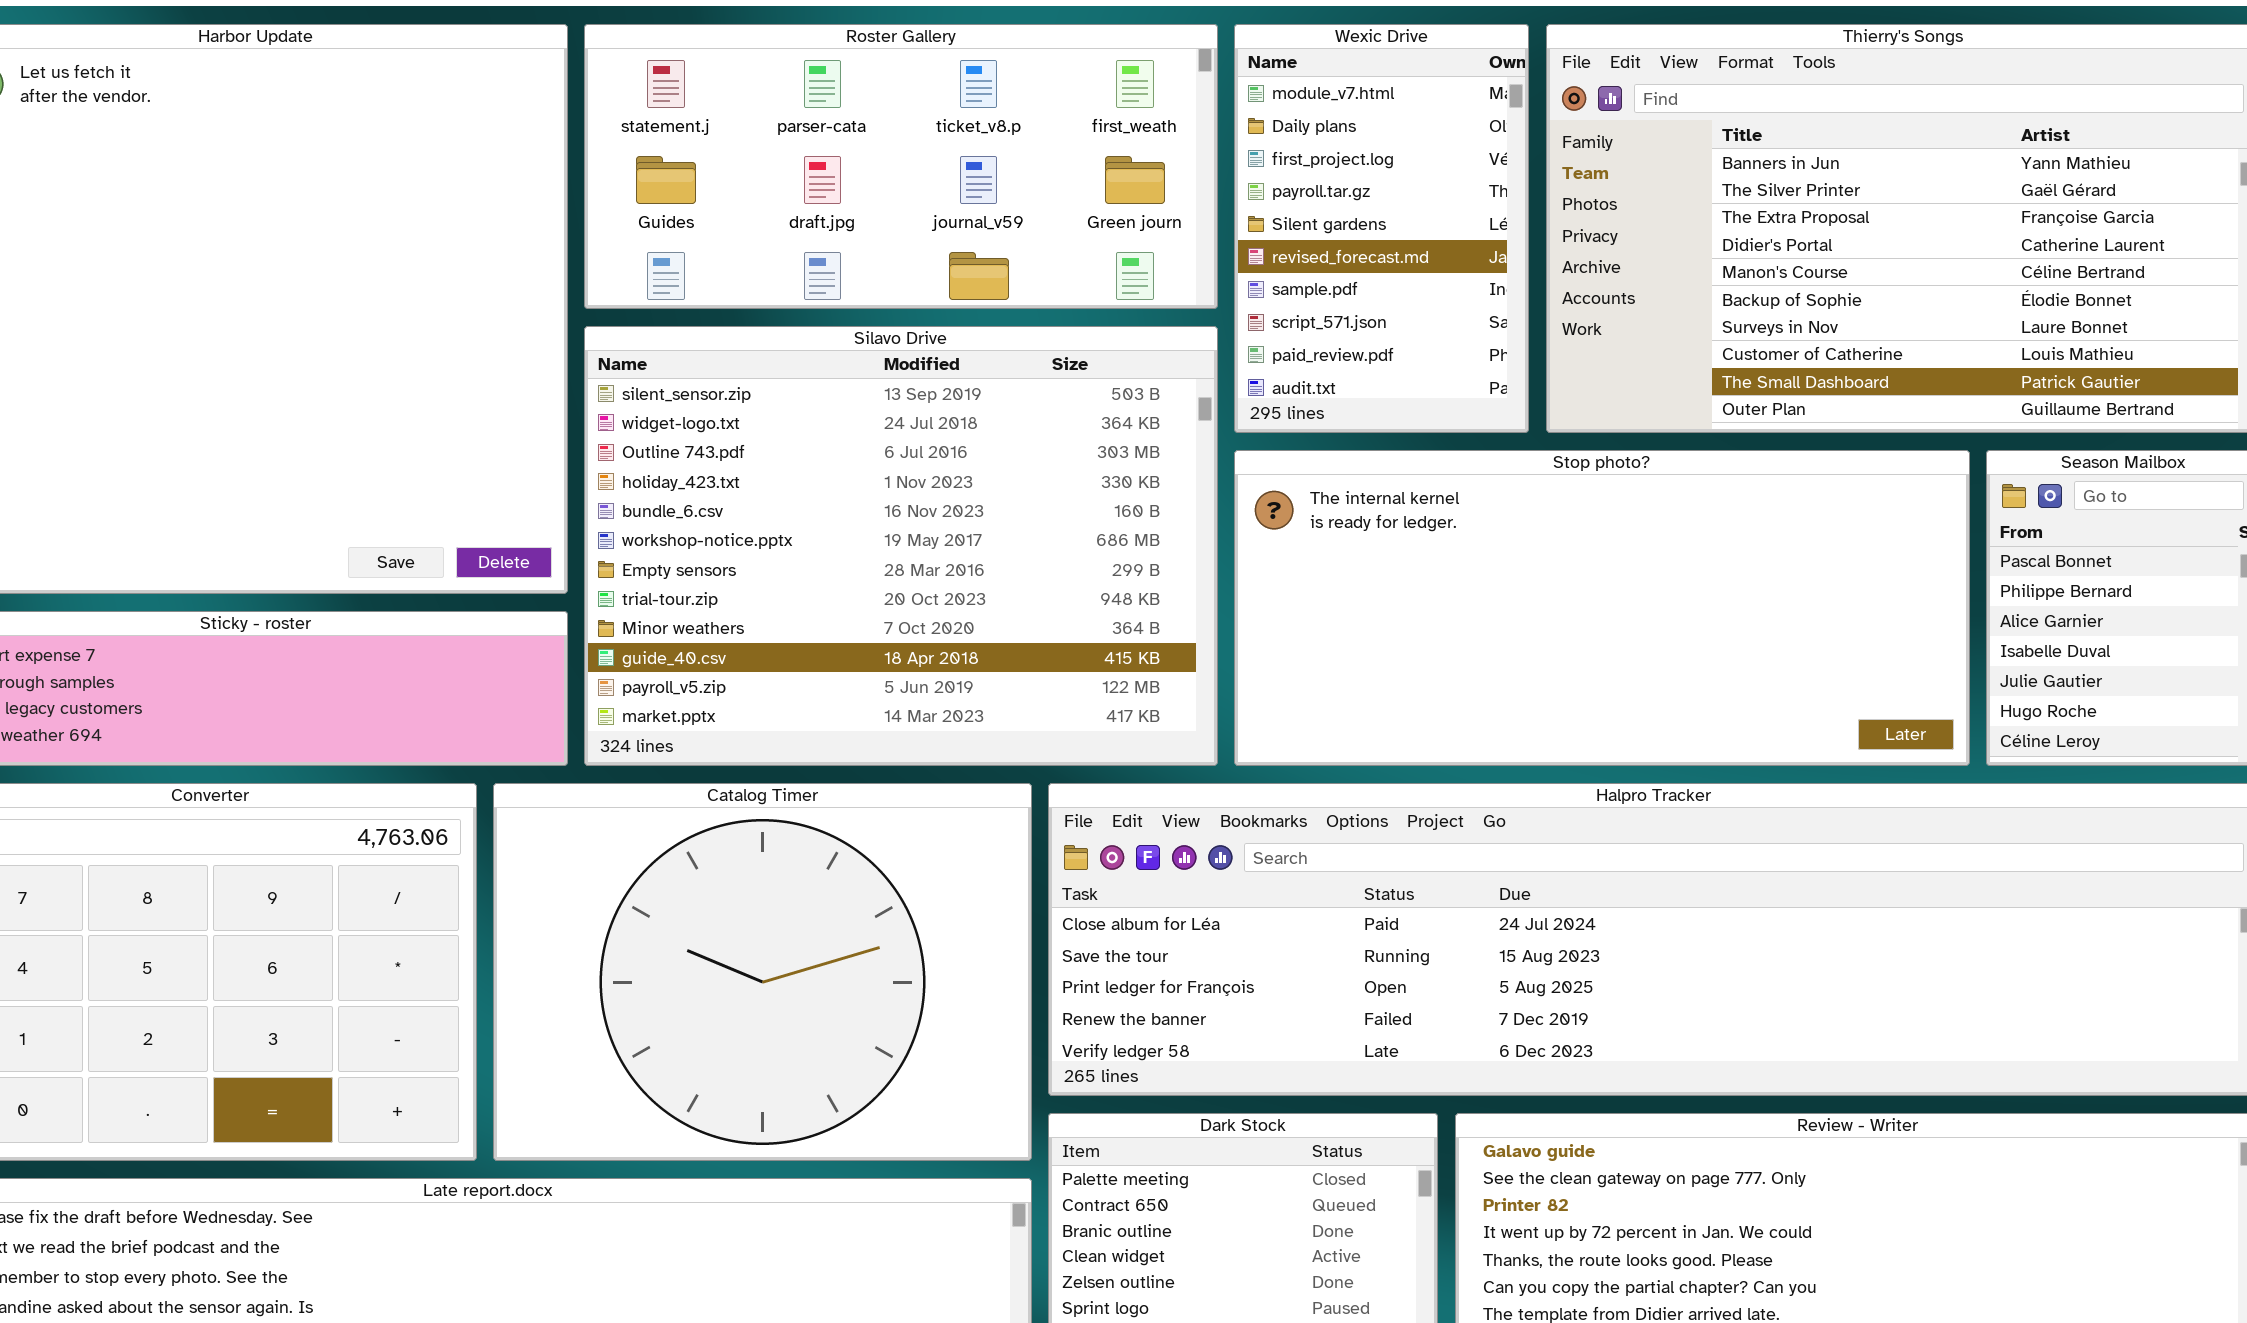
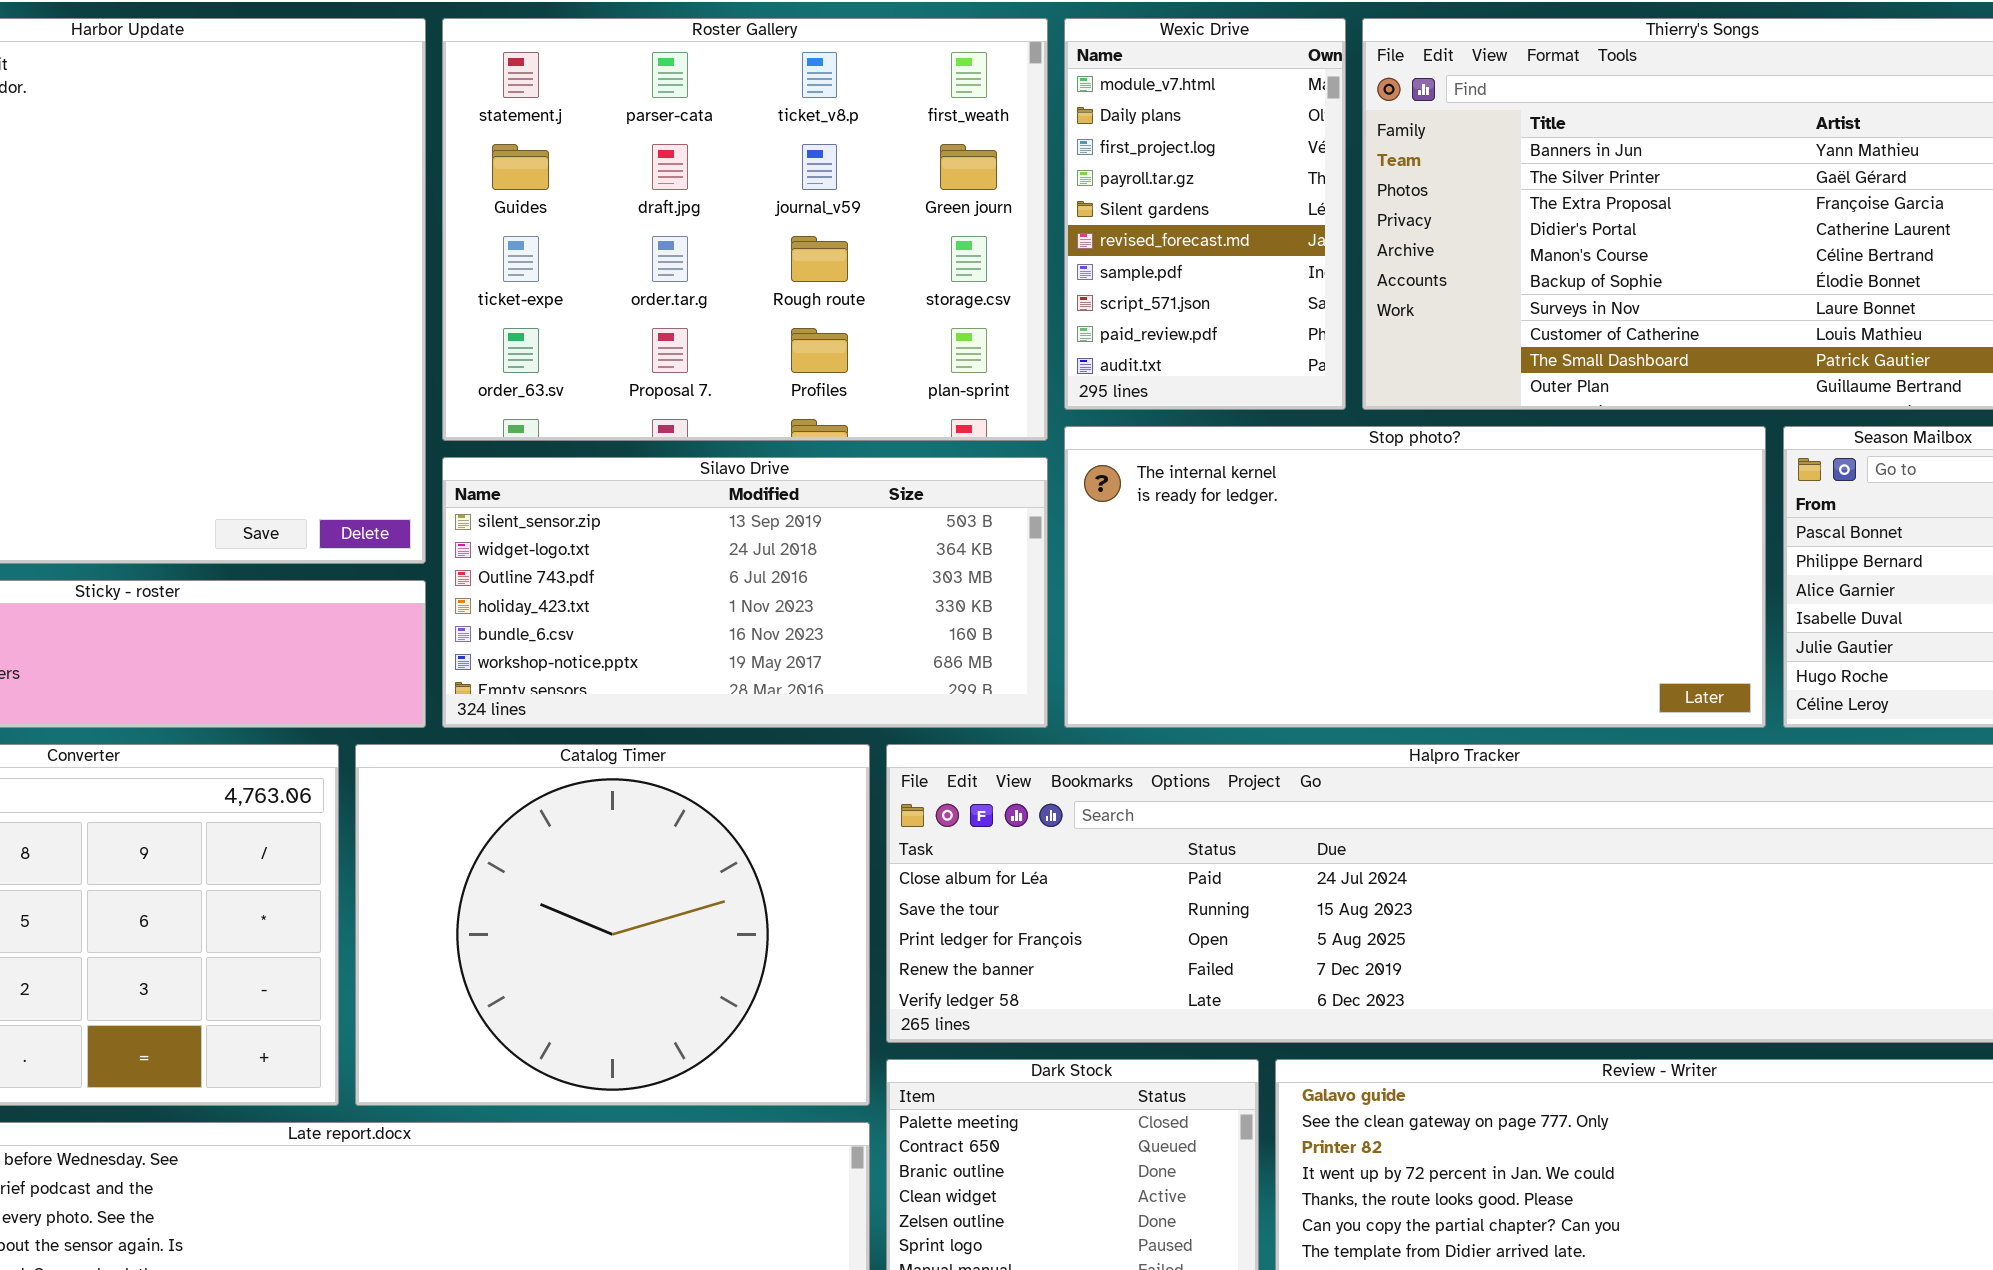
Roster Gallery: [584,24,1218,309] -> [442,18,1048,441], resized
Silavo Drive: [584,326,1218,766] -> [442,457,1048,728], resized

